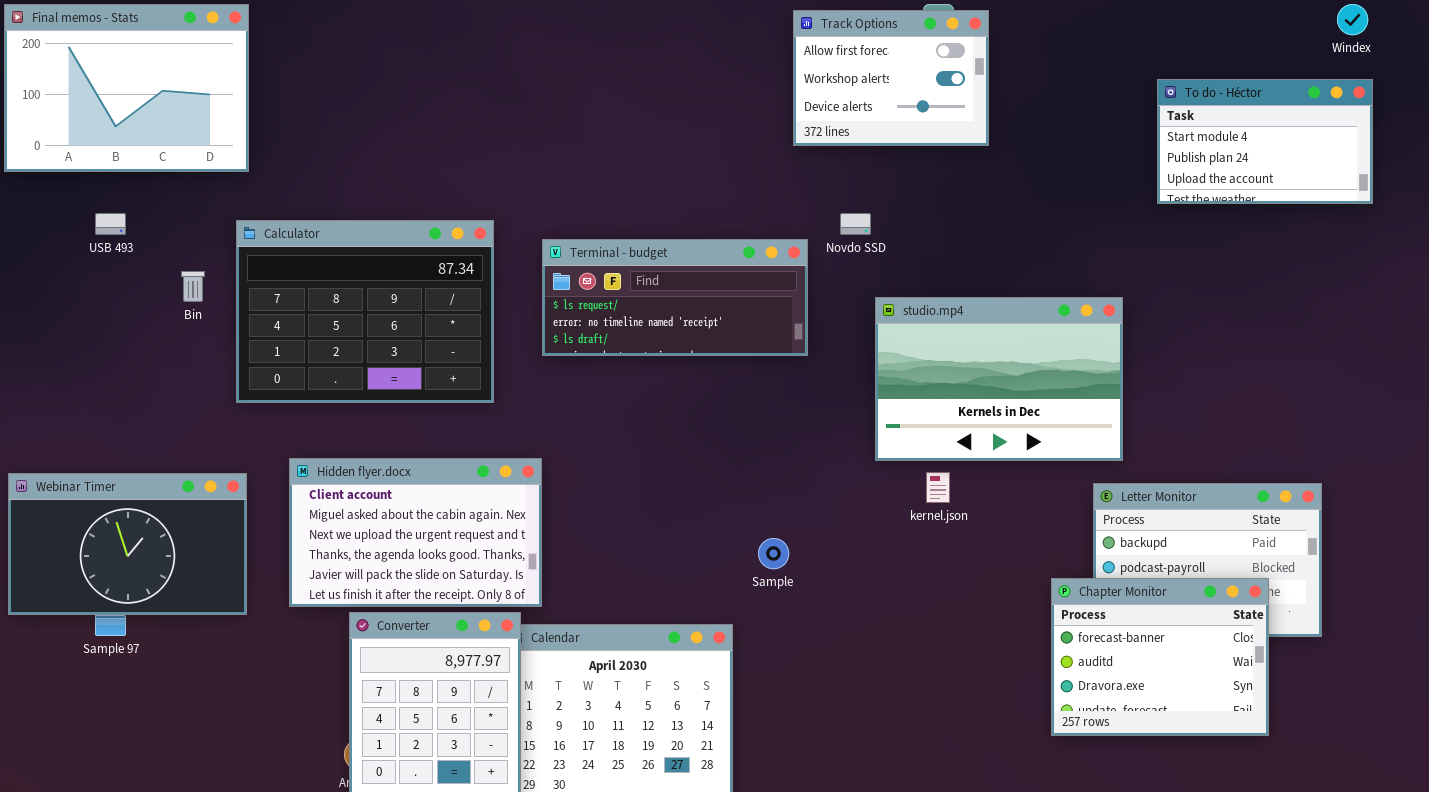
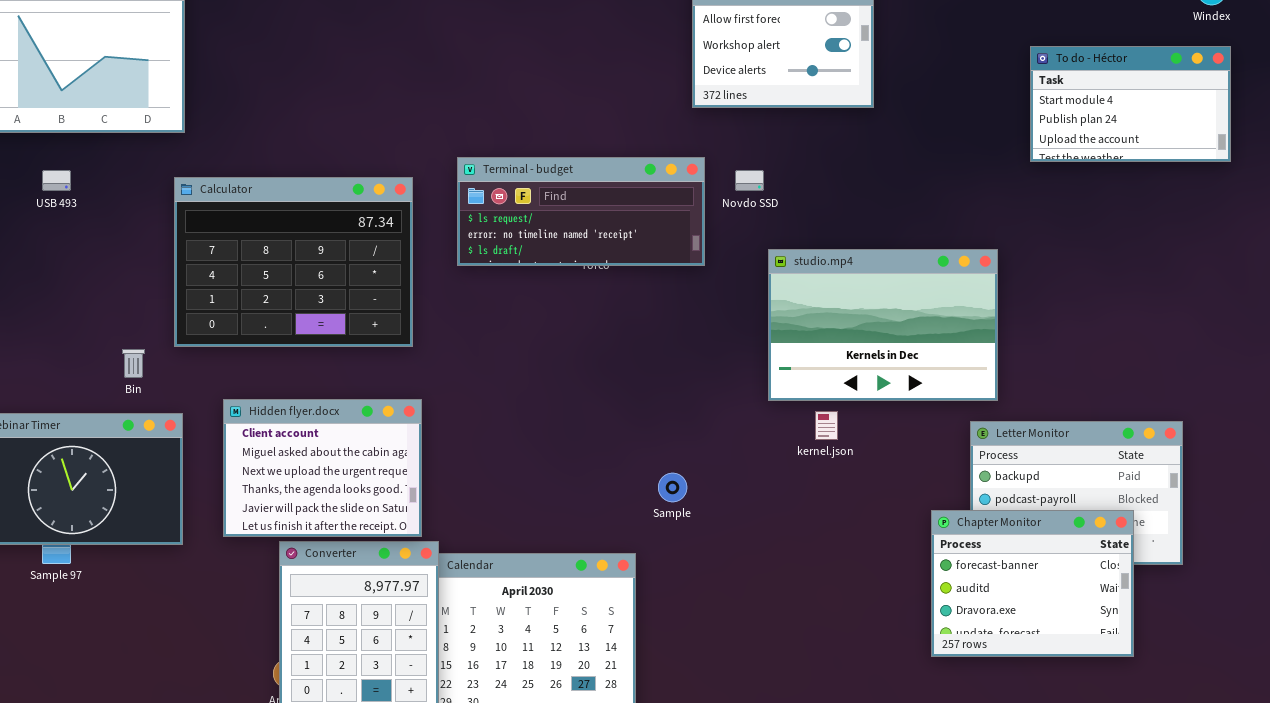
Terminal - budget: [542,239,808,356] -> [457,157,705,266], moved
Bin: [181,271,205,302] -> [122,349,145,378], moved
Hidden flyer.docx: [289,458,542,607] -> [223,399,422,537], resized

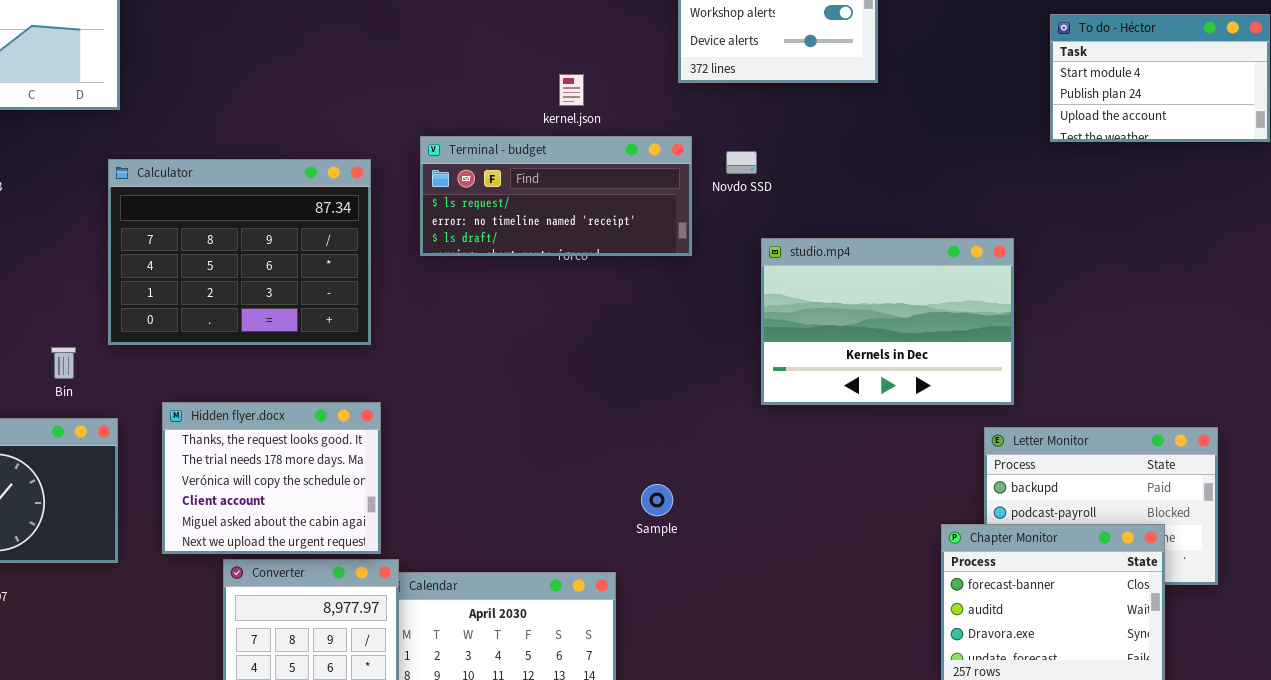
Hidden flyer.docx: [223,399,422,537] -> [162,402,381,554], scrolled up 3 rows
kernel.json: [815,411,838,440] -> [559,74,584,106], moved

